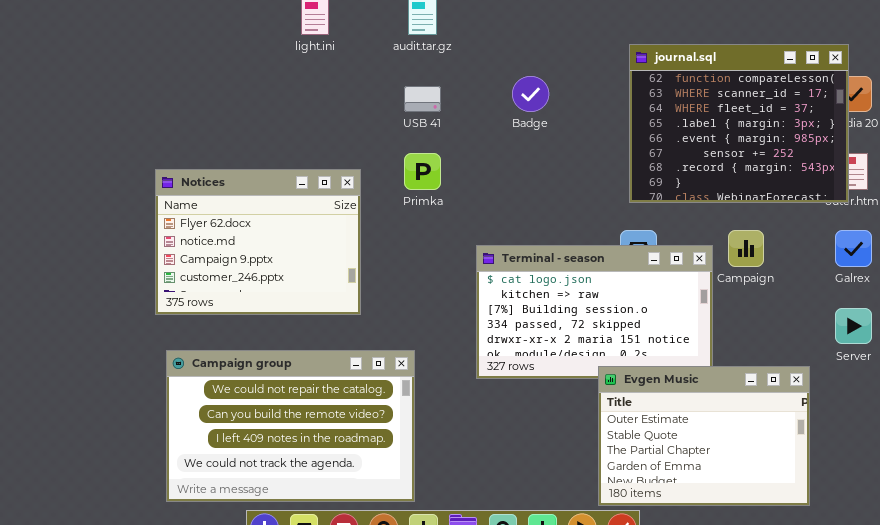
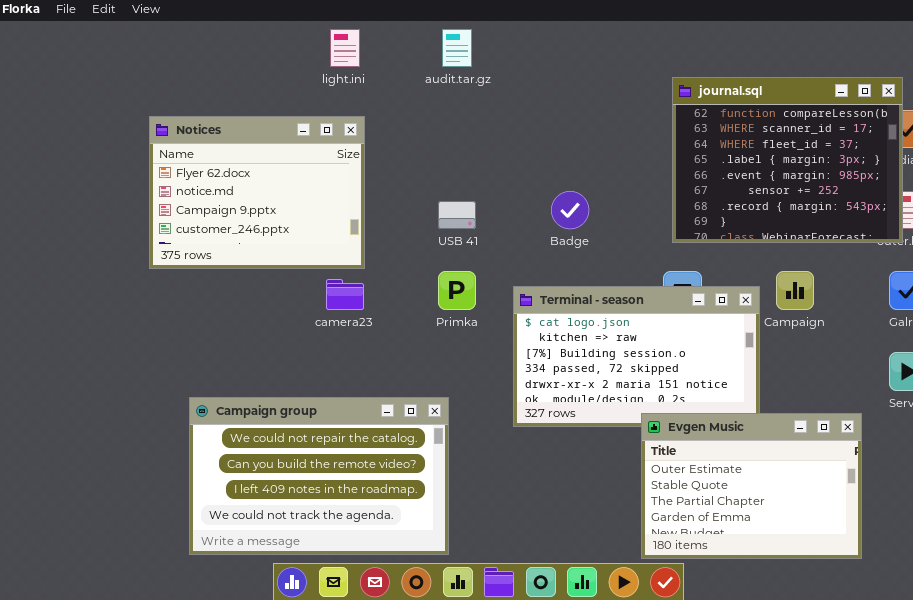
Badge: [512,76,549,112] -> [551,191,589,229], moved
USB 41: [404,86,441,112] -> [438,201,476,229], moved
Primka: [404,153,441,190] -> [438,271,476,310], moved
Notices: [155,169,361,315] -> [149,116,365,269], moved

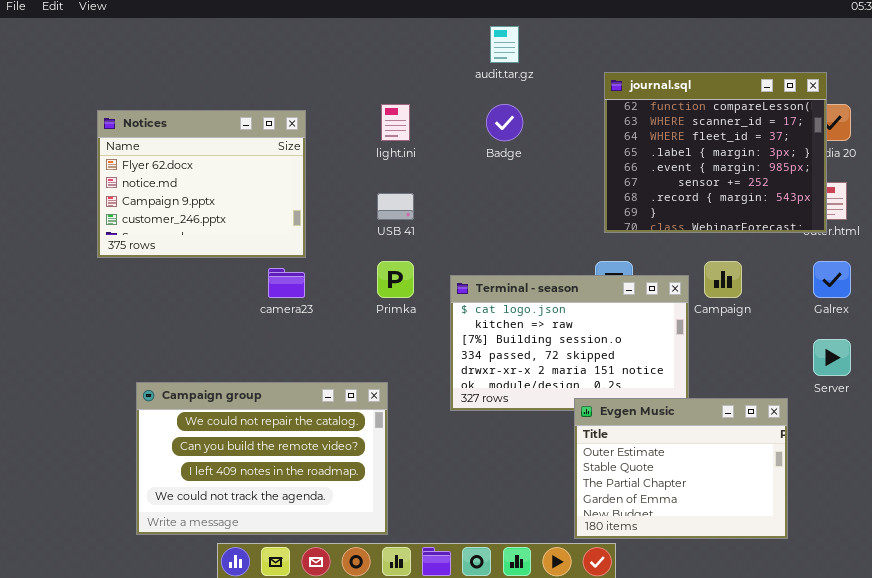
light.ini: [330,29,360,67] -> [381,104,410,141], moved
audit.tar.gz: [442,29,472,67] -> [490,26,519,63], moved
Badge: [551,191,589,229] -> [486,104,523,141], moved

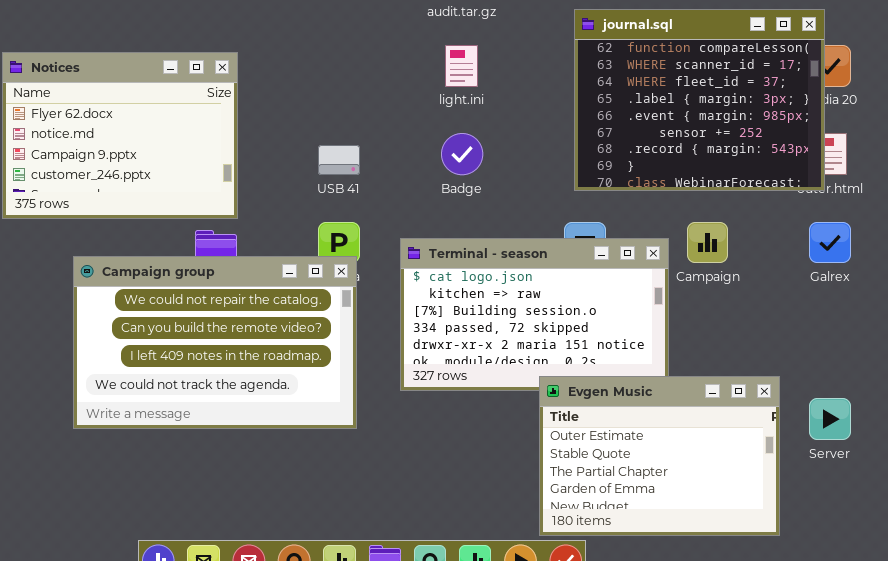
light.ini: [381,104,410,141] -> [445,45,478,87], moved
Badge: [486,104,523,141] -> [441,133,483,175], moved
Server: [813,339,851,376] -> [809,398,851,440], moved
Campaign group: [136,382,388,535] -> [73,256,357,429], moved

